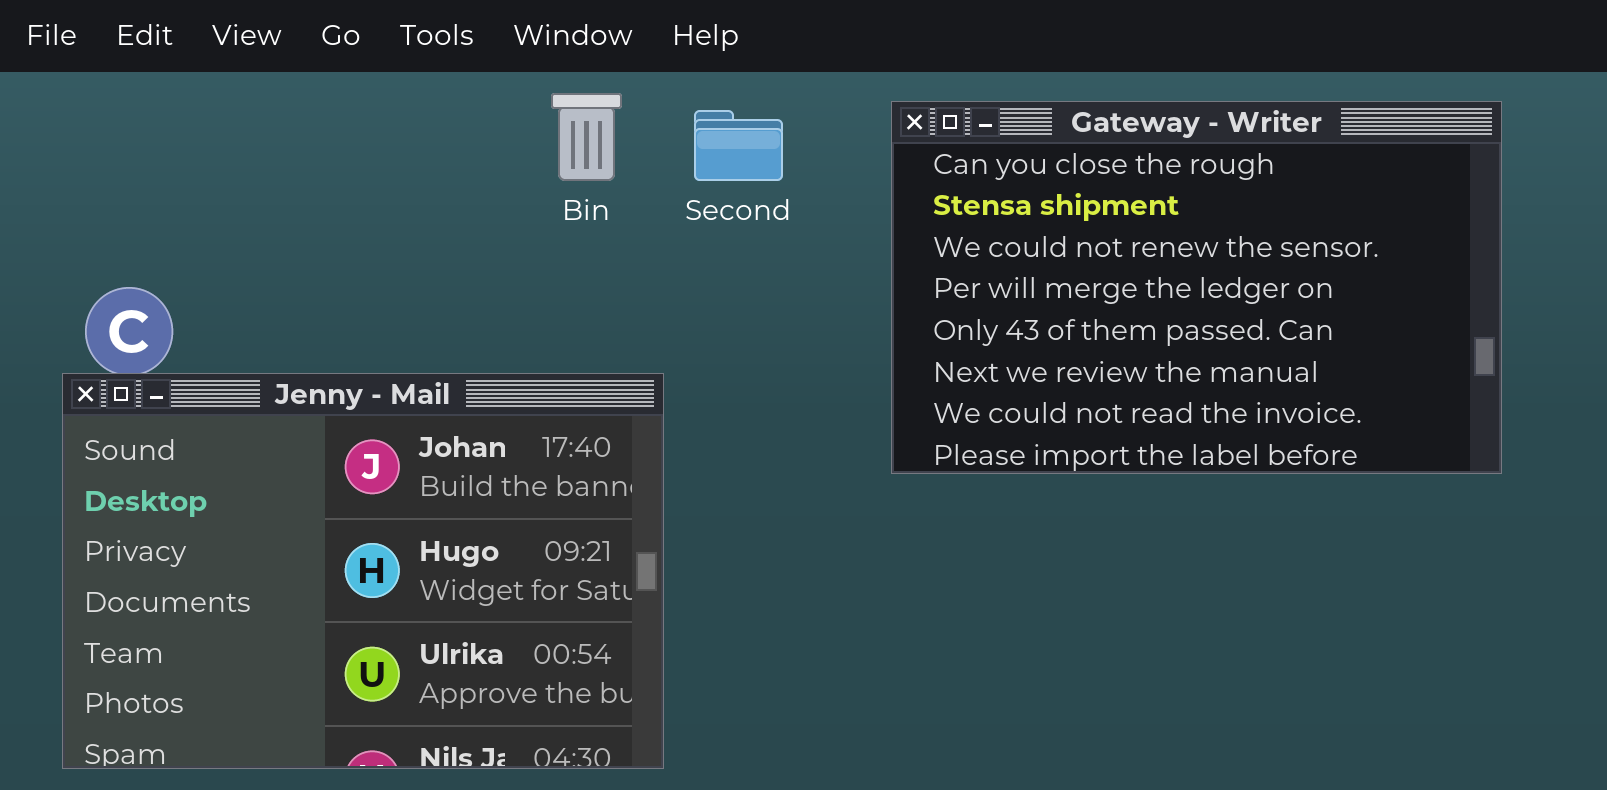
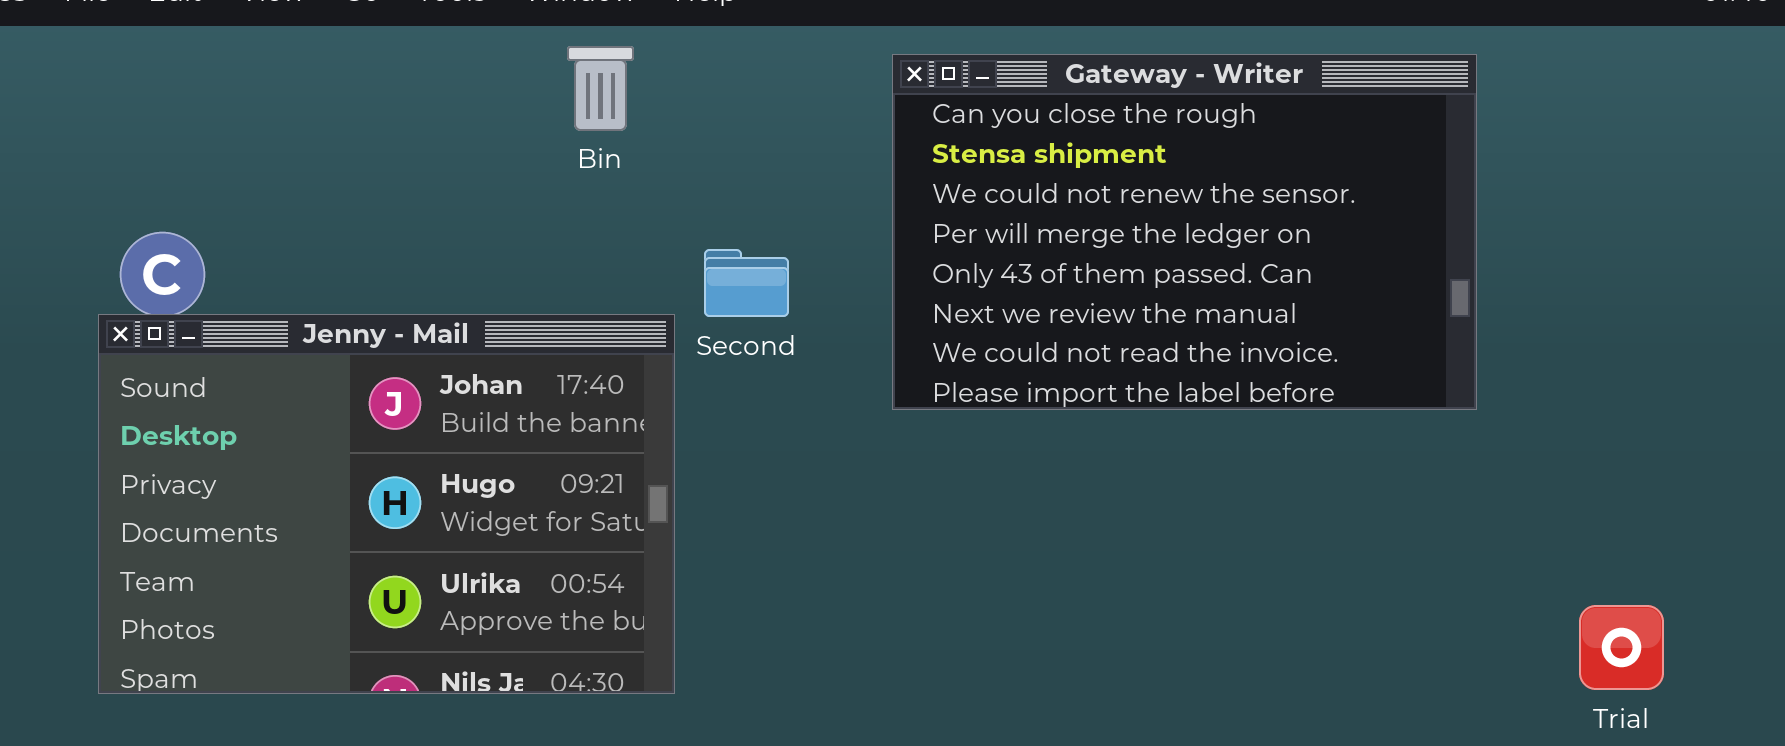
Second: [694,110,783,181] -> [704,249,789,317], moved

